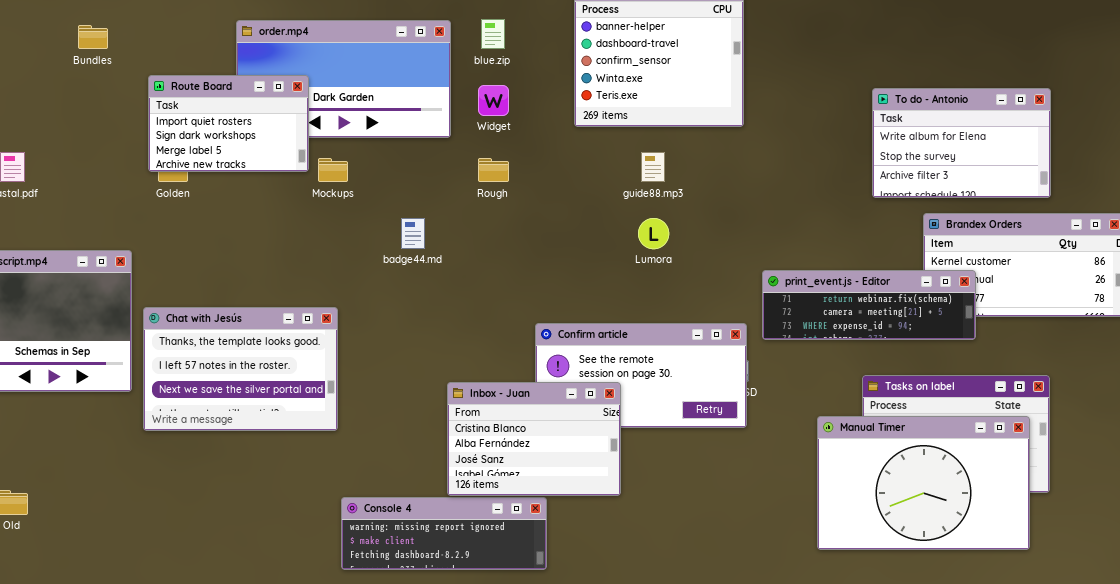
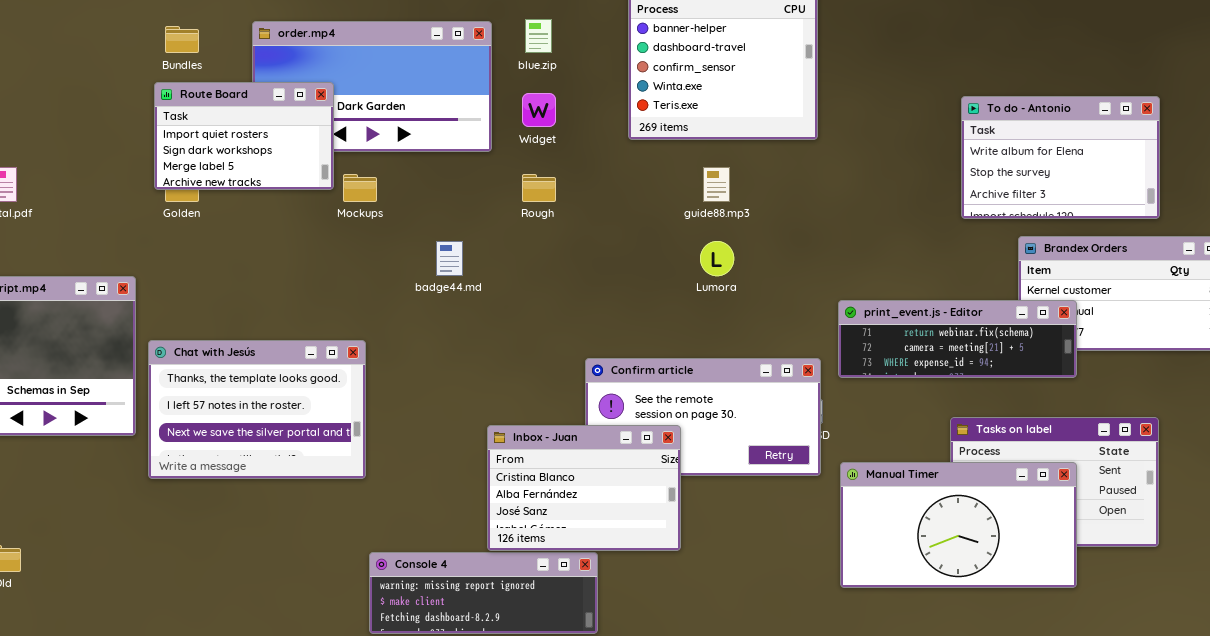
Bundles: [78,25,108,49] -> [165,26,199,53], moved
Manual Timer: [817,416,1030,550] -> [840,462,1077,588], moved, resized

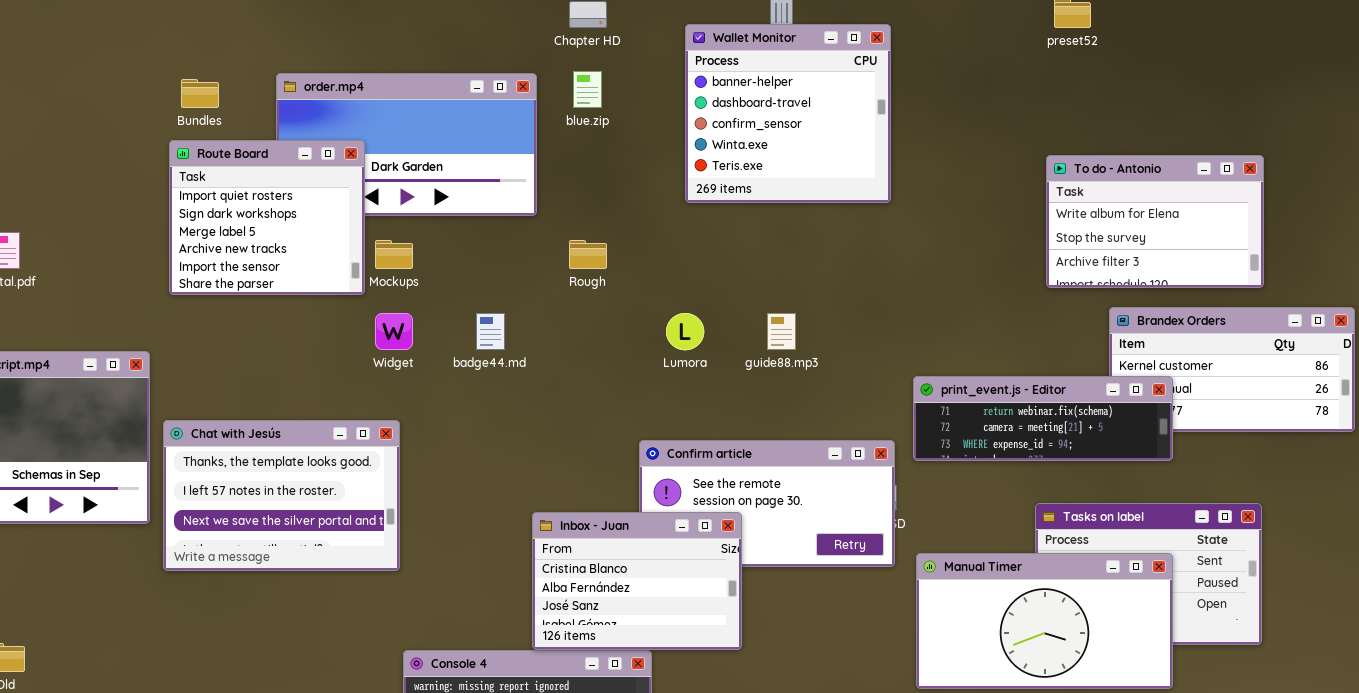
Route Board: [154,82,334,190] -> [169,140,365,295], resized
Widget: [522,93,556,127] -> [375,313,413,350], moved
guide88.mp3: [703,167,730,202] -> [767,313,796,350], moved
Lumora: [700,241,734,276] -> [666,313,704,350], moved

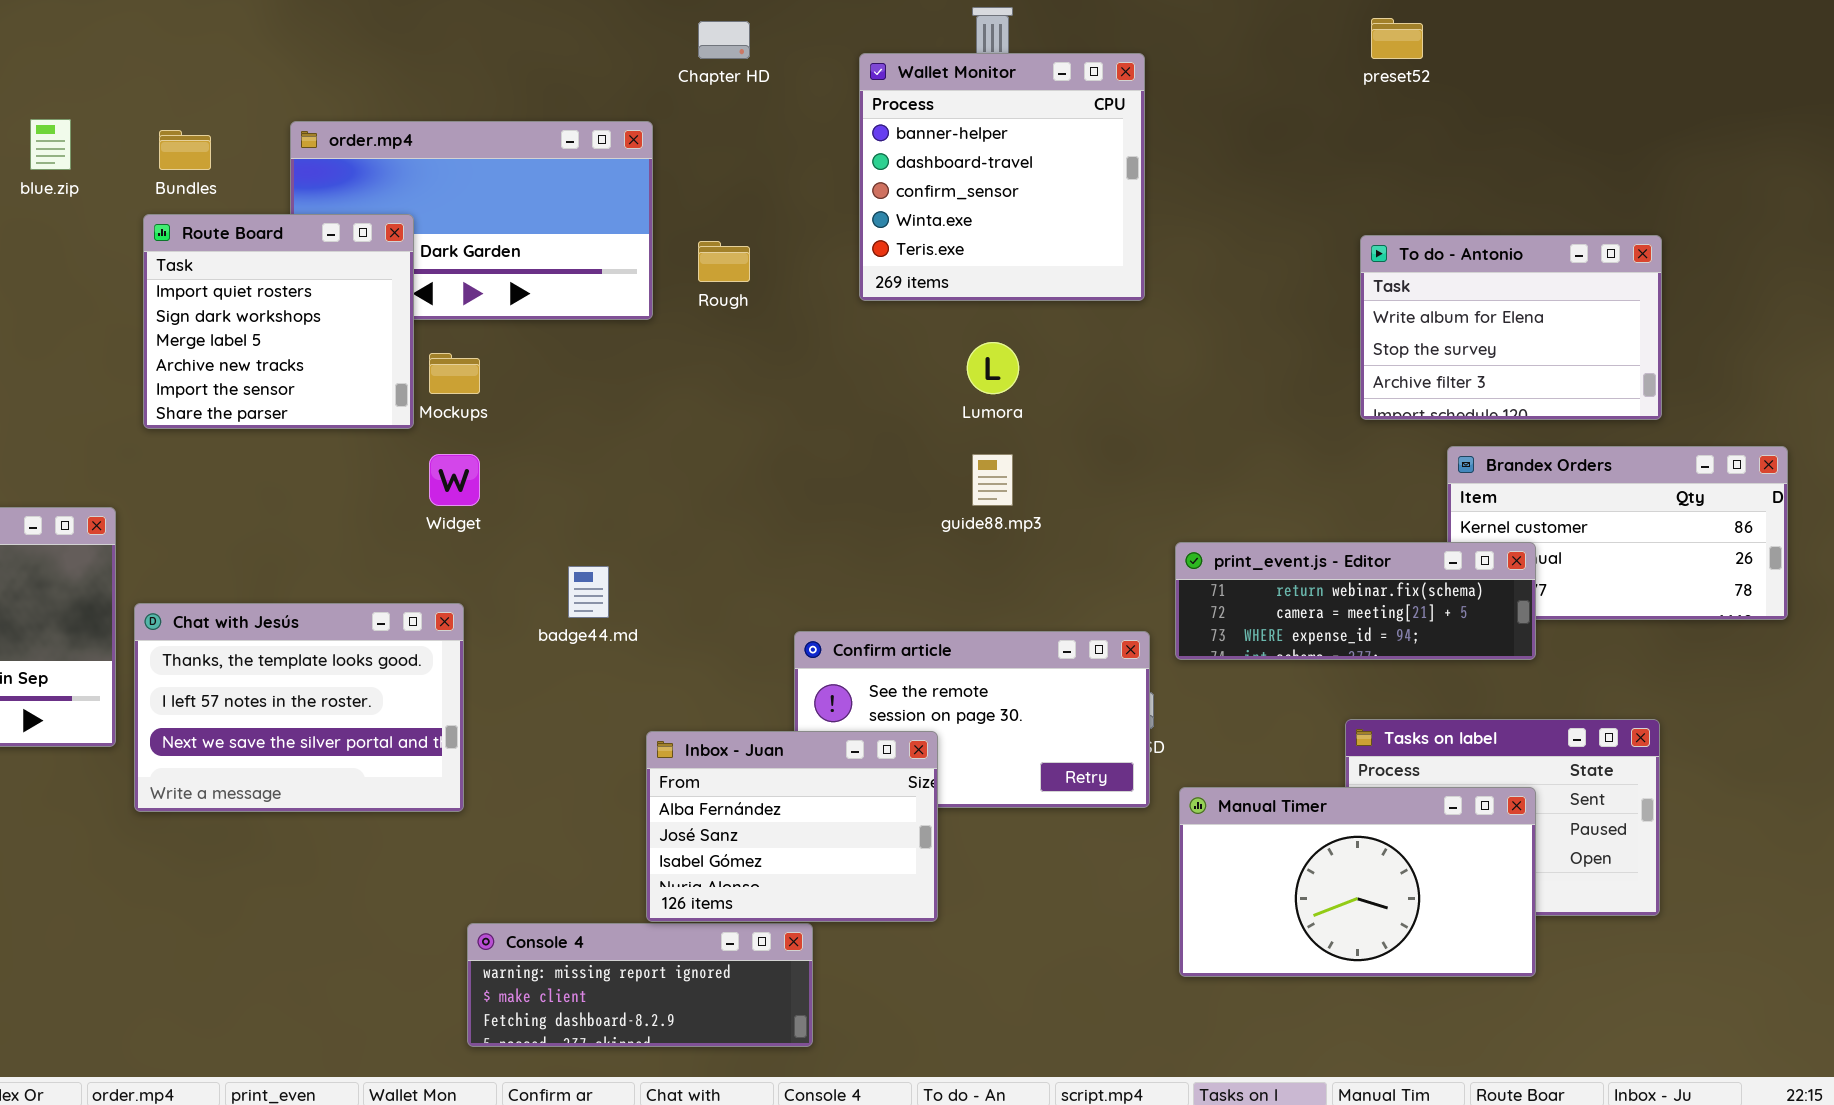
blue.zip: [573,71,602,108] -> [30,119,71,170], moved
Rough: [569,240,607,269] -> [698,241,750,282], moved
badge44.md: [476,313,505,350] -> [568,566,609,618], moved
Lumora: [666,313,704,350] -> [967,342,1019,394], moved
Inbox - Juan: [532,512,742,650] -> [646,731,938,922], scrolled down 1 row

